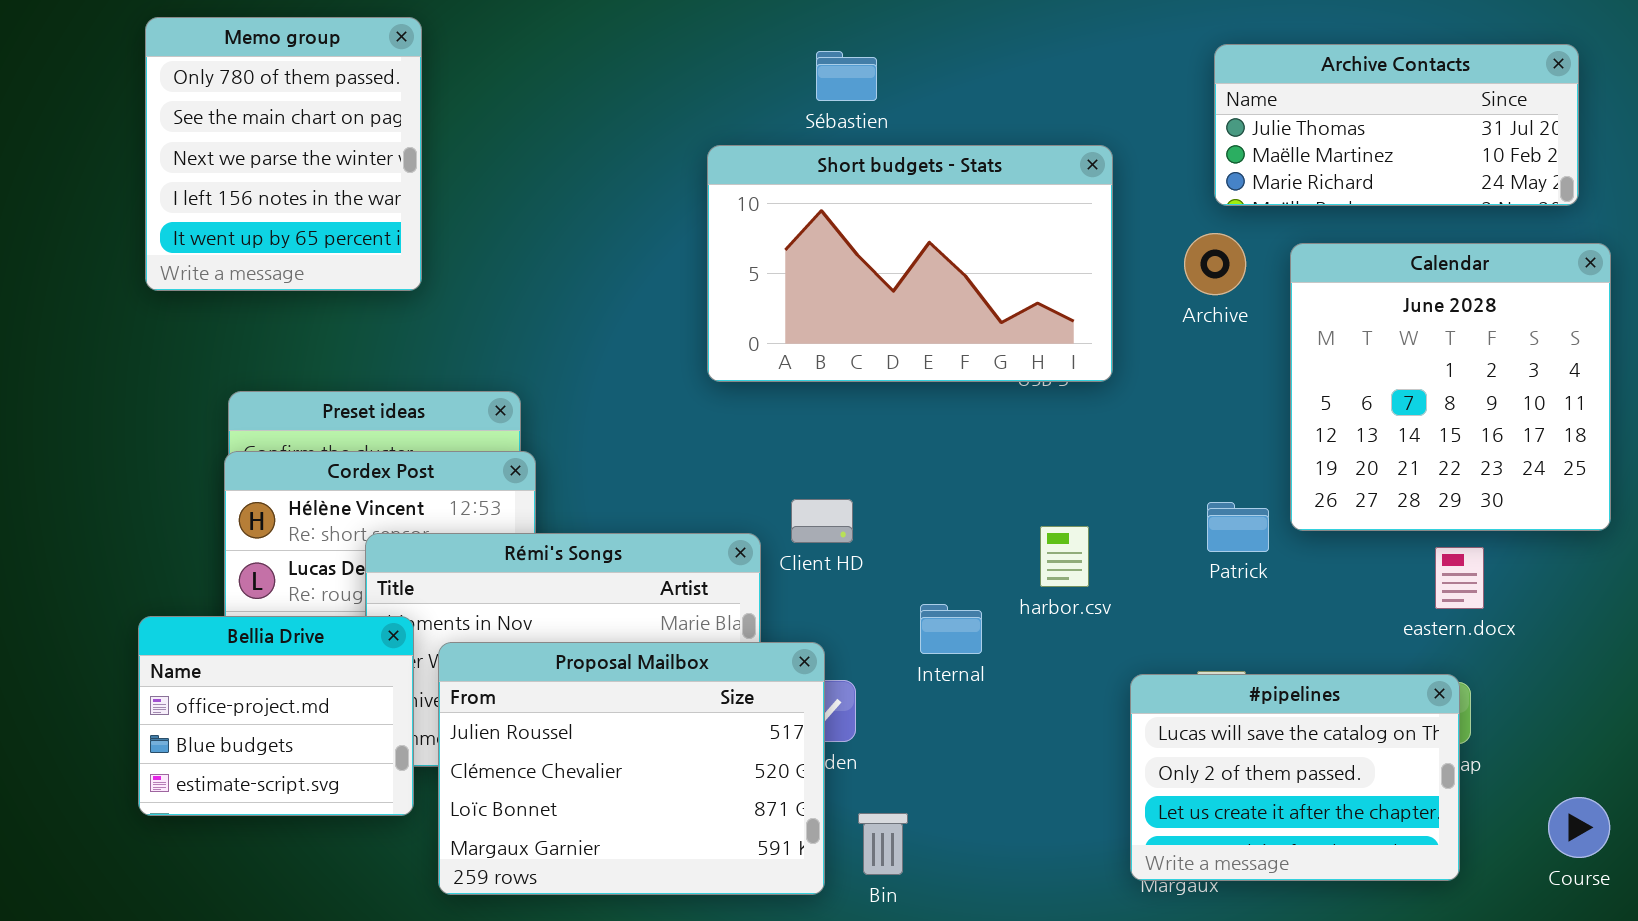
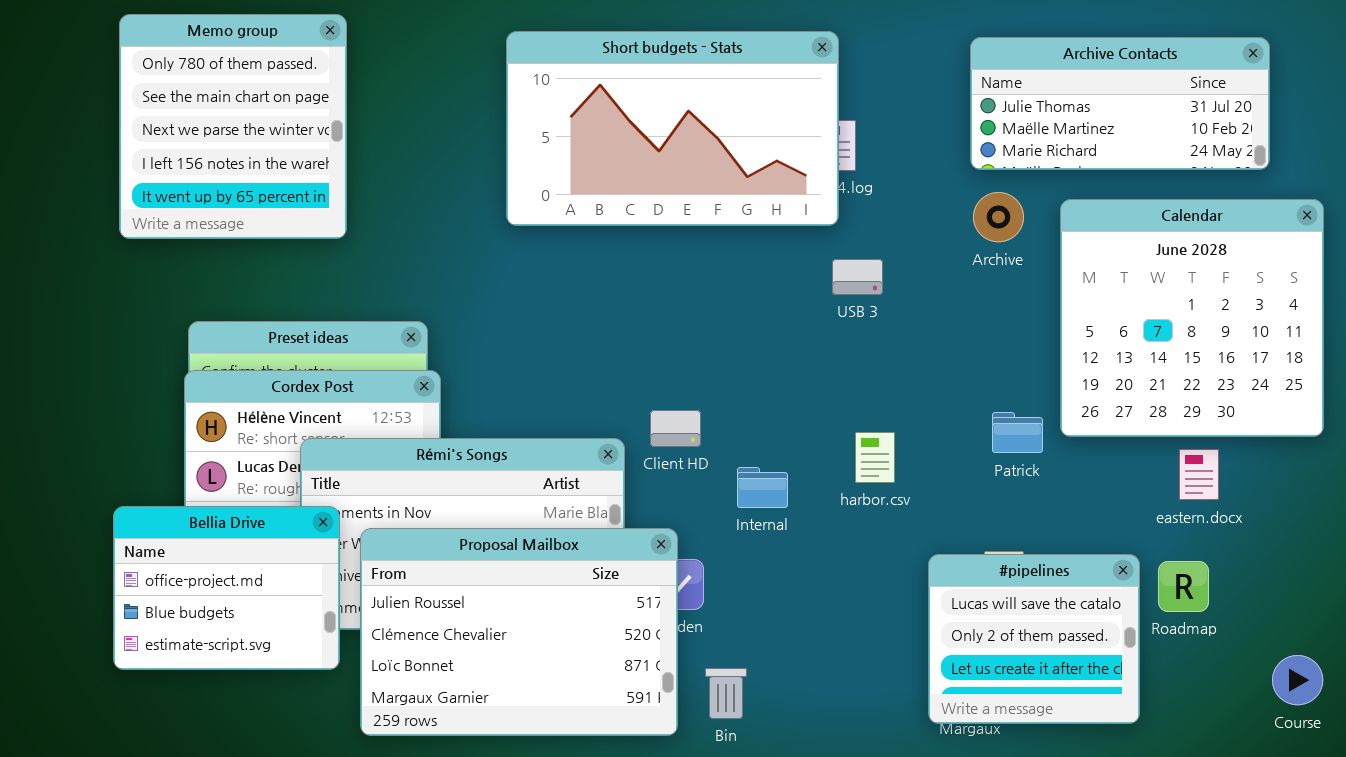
Archive Contacts: [1214,44,1579,206] -> [970,37,1270,170], moved
Short budgets - Stats: [707,145,1113,382] -> [506,31,839,226], moved
Internal: [920,604,982,654] -> [737,467,788,508], moved
#pipelines: [1130,674,1460,881] -> [928,554,1140,724], resized

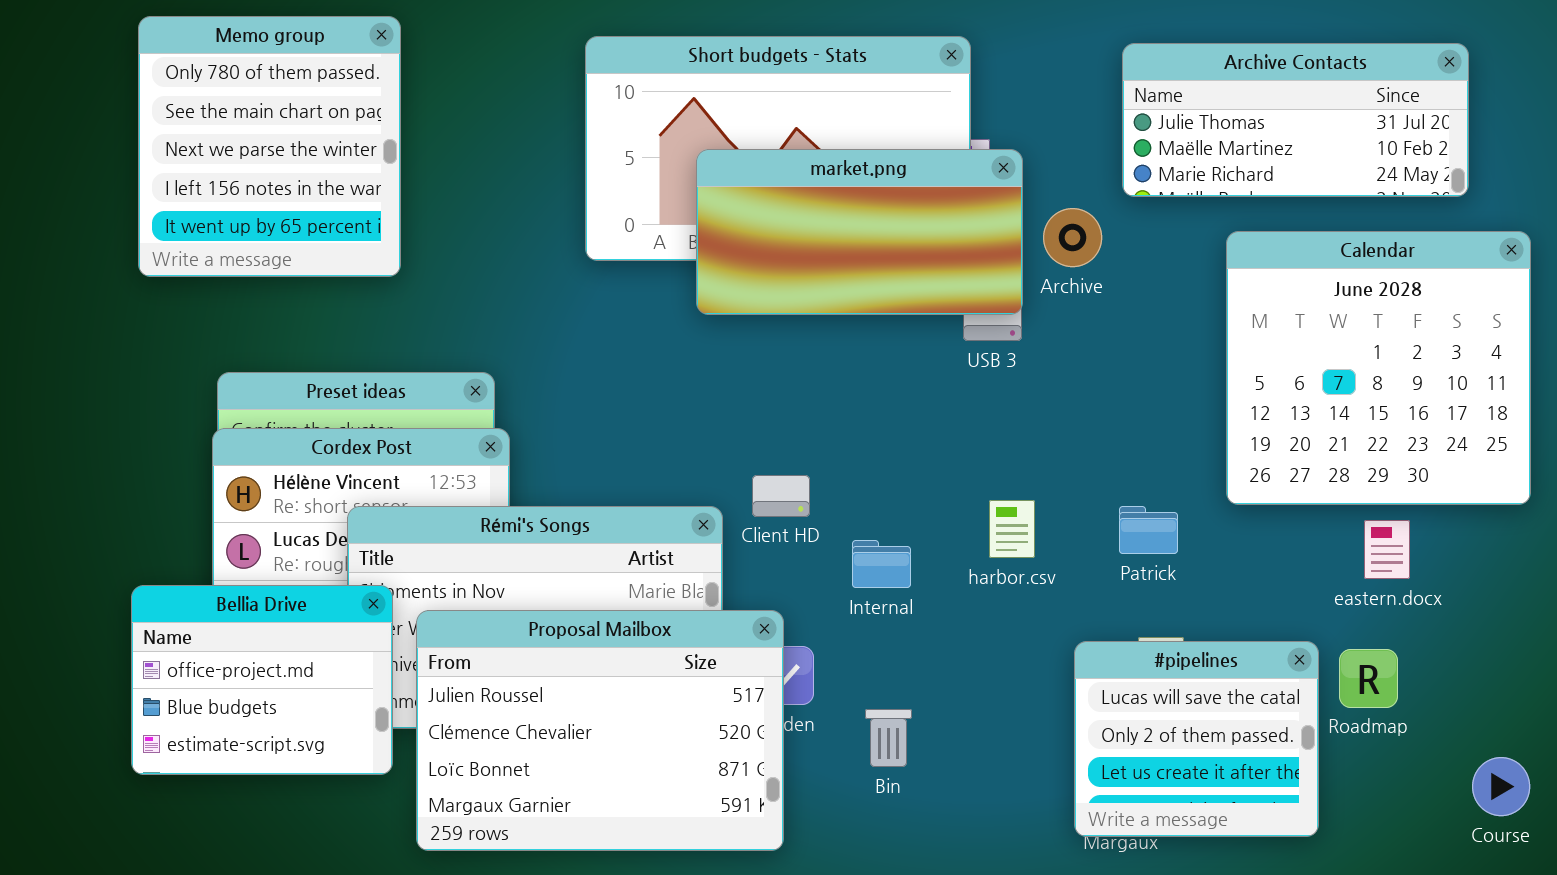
market.png: none -> [696,149,1023,315], opened
Archive: [973,192,1024,242] -> [1043,208,1102,267], moved
Patrick: [992,412,1043,453] -> [1119,506,1178,554], moved
Bin: [705,668,747,719] -> [865,709,912,767], moved

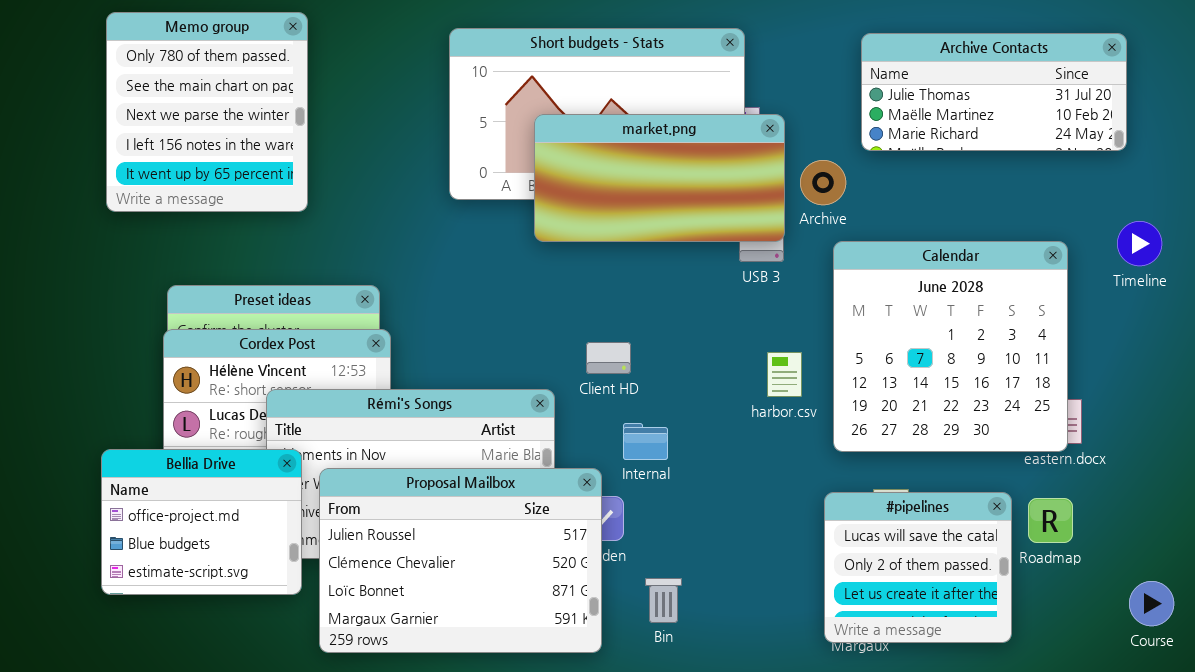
Calendar: [1226,231,1531,505] -> [833,241,1068,452], moved
Client HD: [752,475,810,517] -> [586,342,631,374], moved
harbor.csv: [989,500,1035,558] -> [767,352,802,397], moved
Internal: [852,540,911,588] -> [623,423,668,460], moved
Bin: [865,709,912,767] -> [645,578,682,623], moved

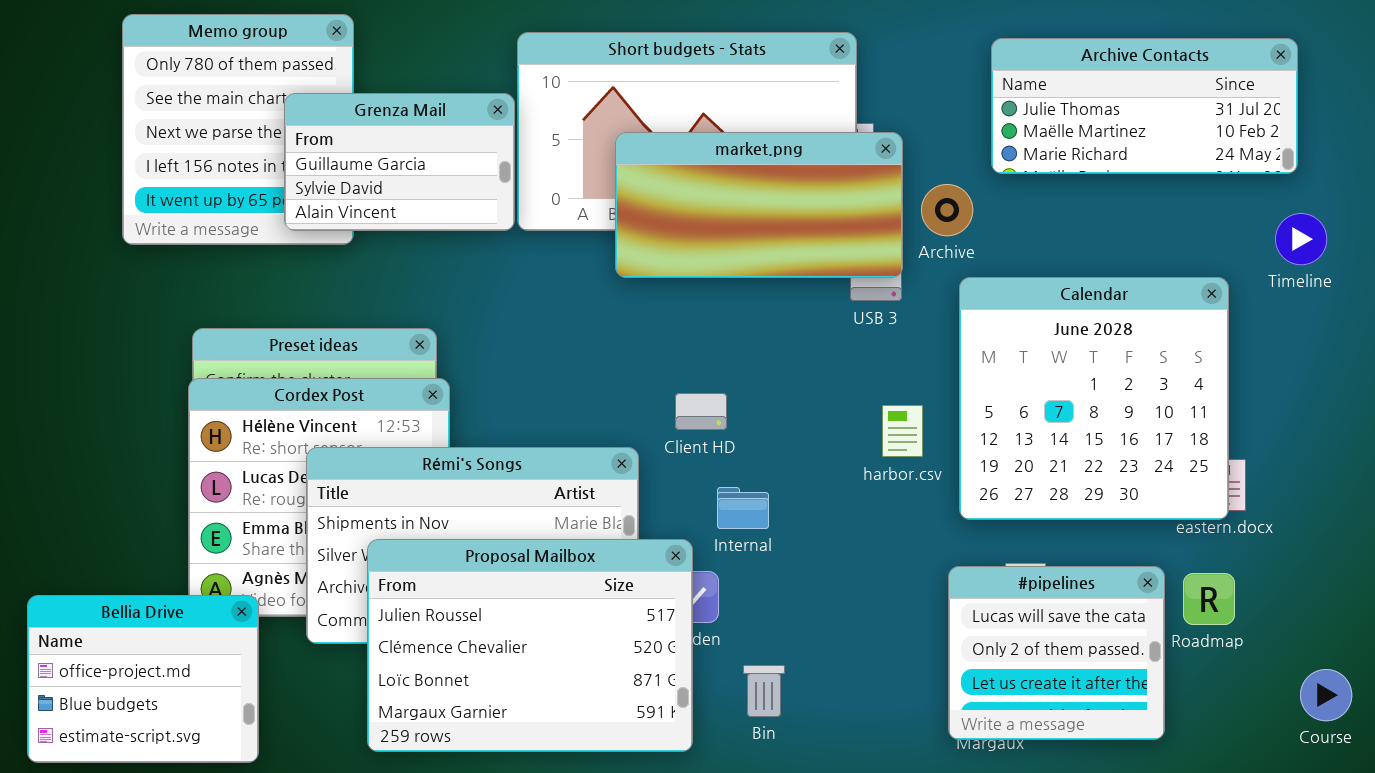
Grenza Mail: none -> [284,93,515,231], opened
Timeline: [1117,221,1162,266] -> [1275,213,1327,265], moved
Bellia Drive: [101,449,302,595] -> [27,595,259,763], moved

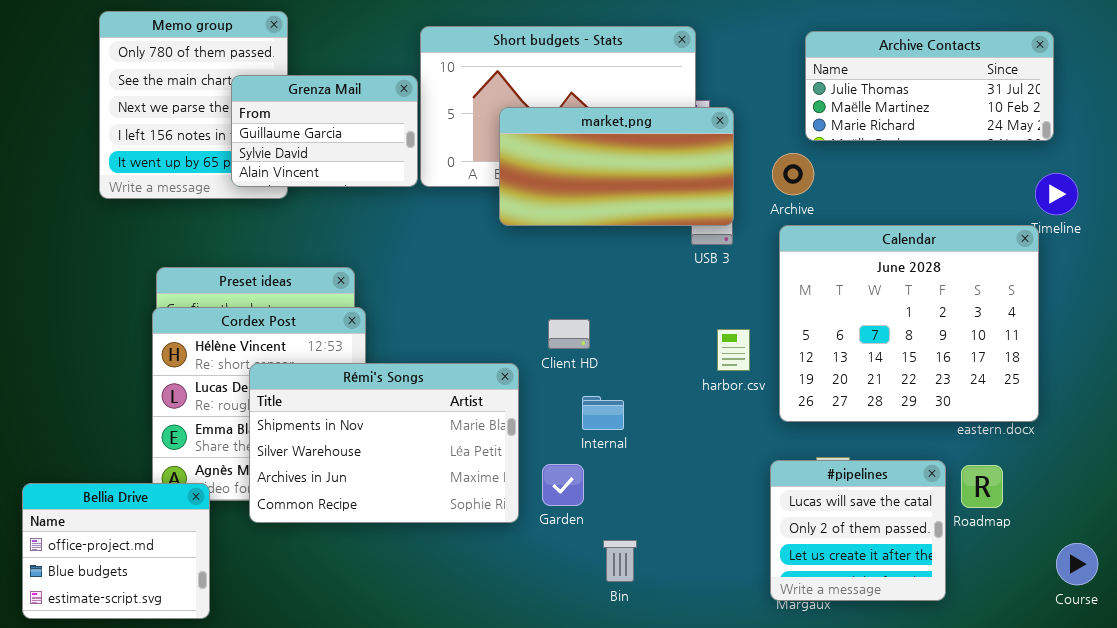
Archive: [921,184,973,236] -> [772,153,814,195], moved
Calendar: [959,277,1229,520] -> [779,225,1039,422], resized
Proposal Mailbox: [367,539,693,752] -> none, closed

